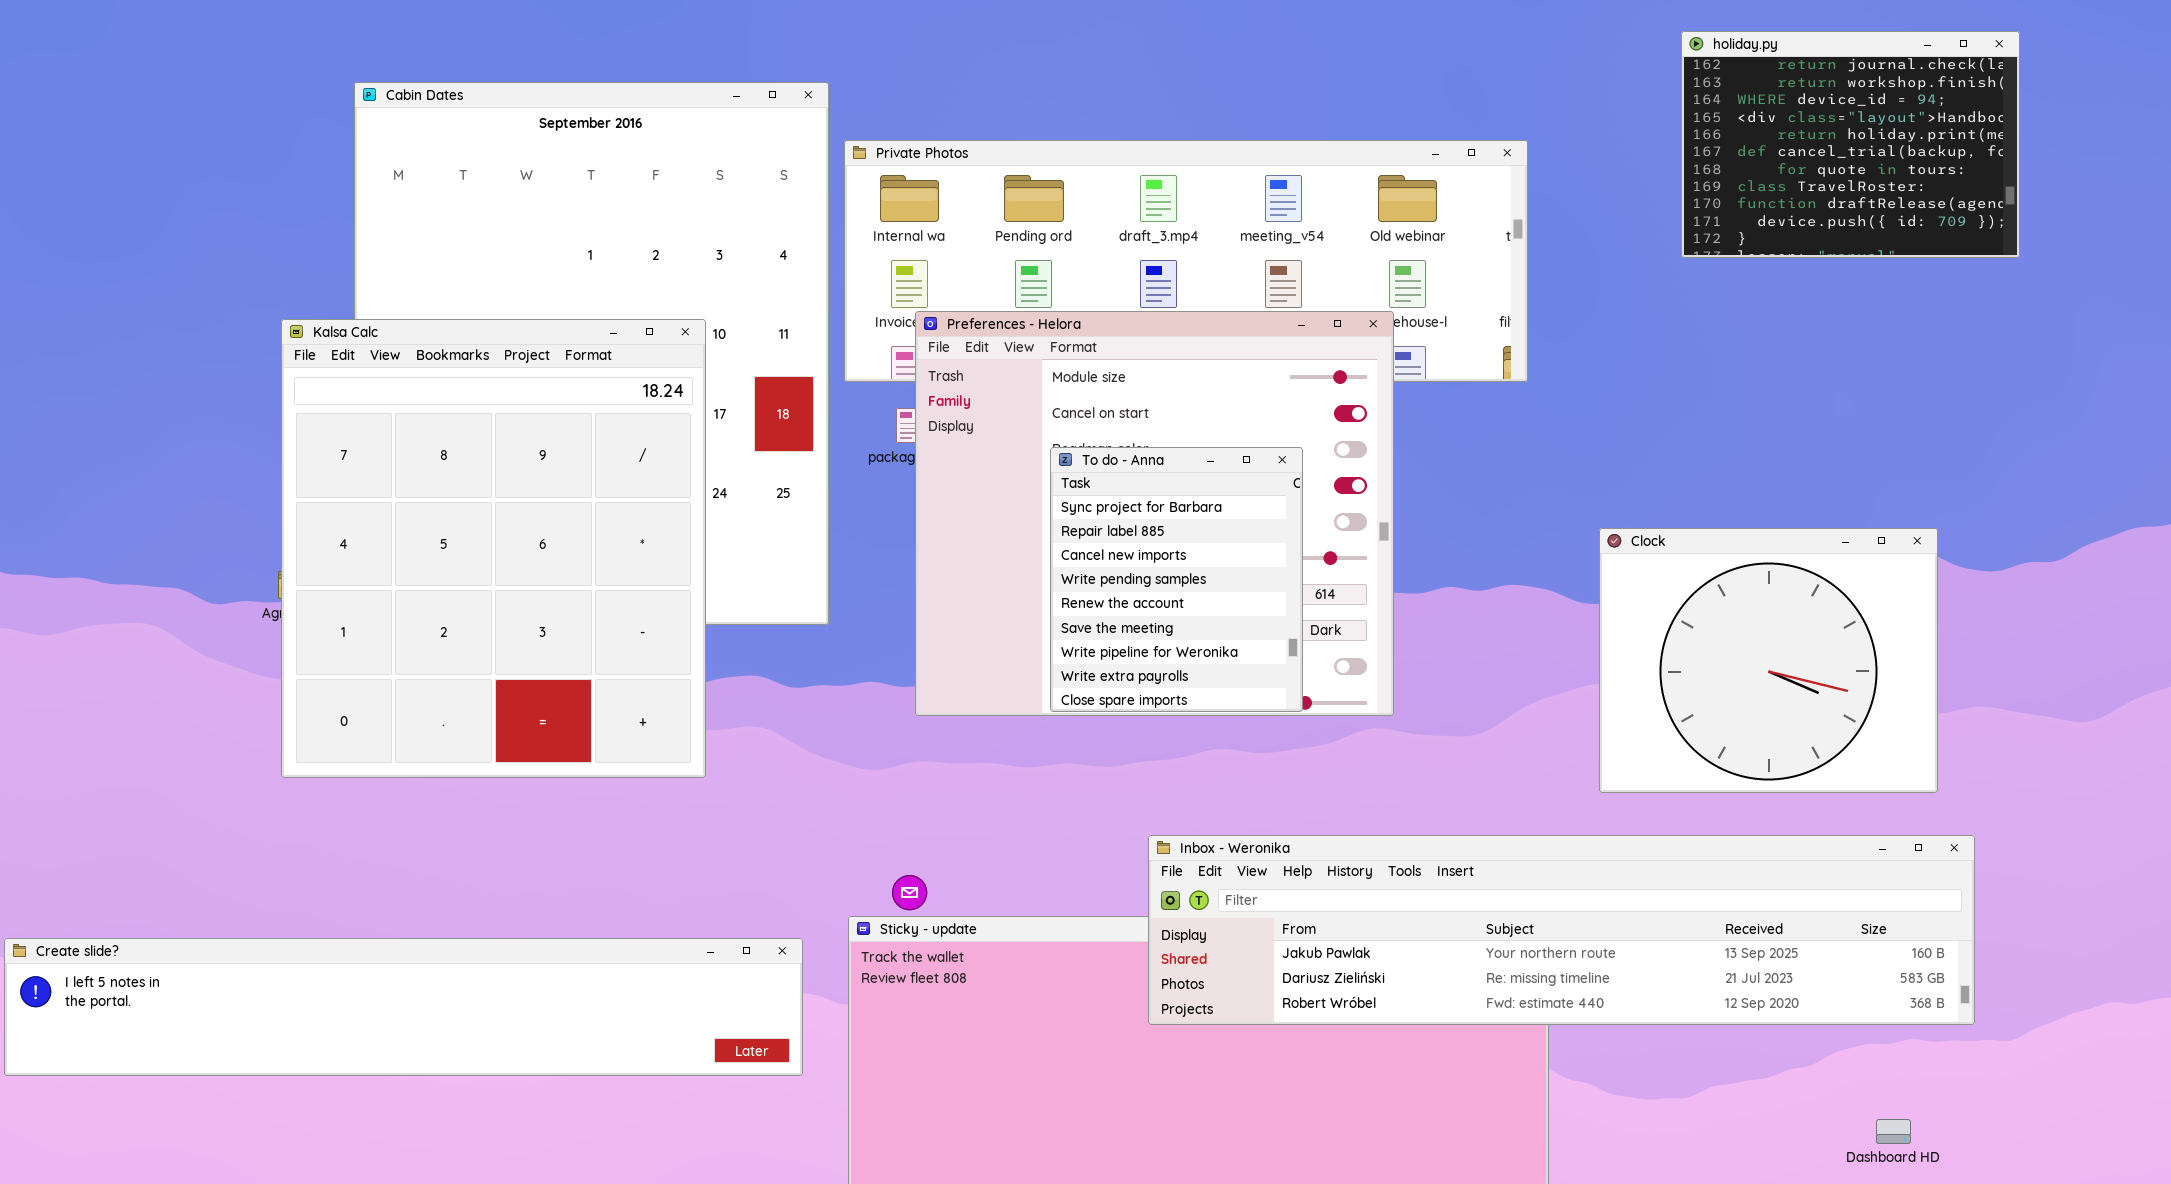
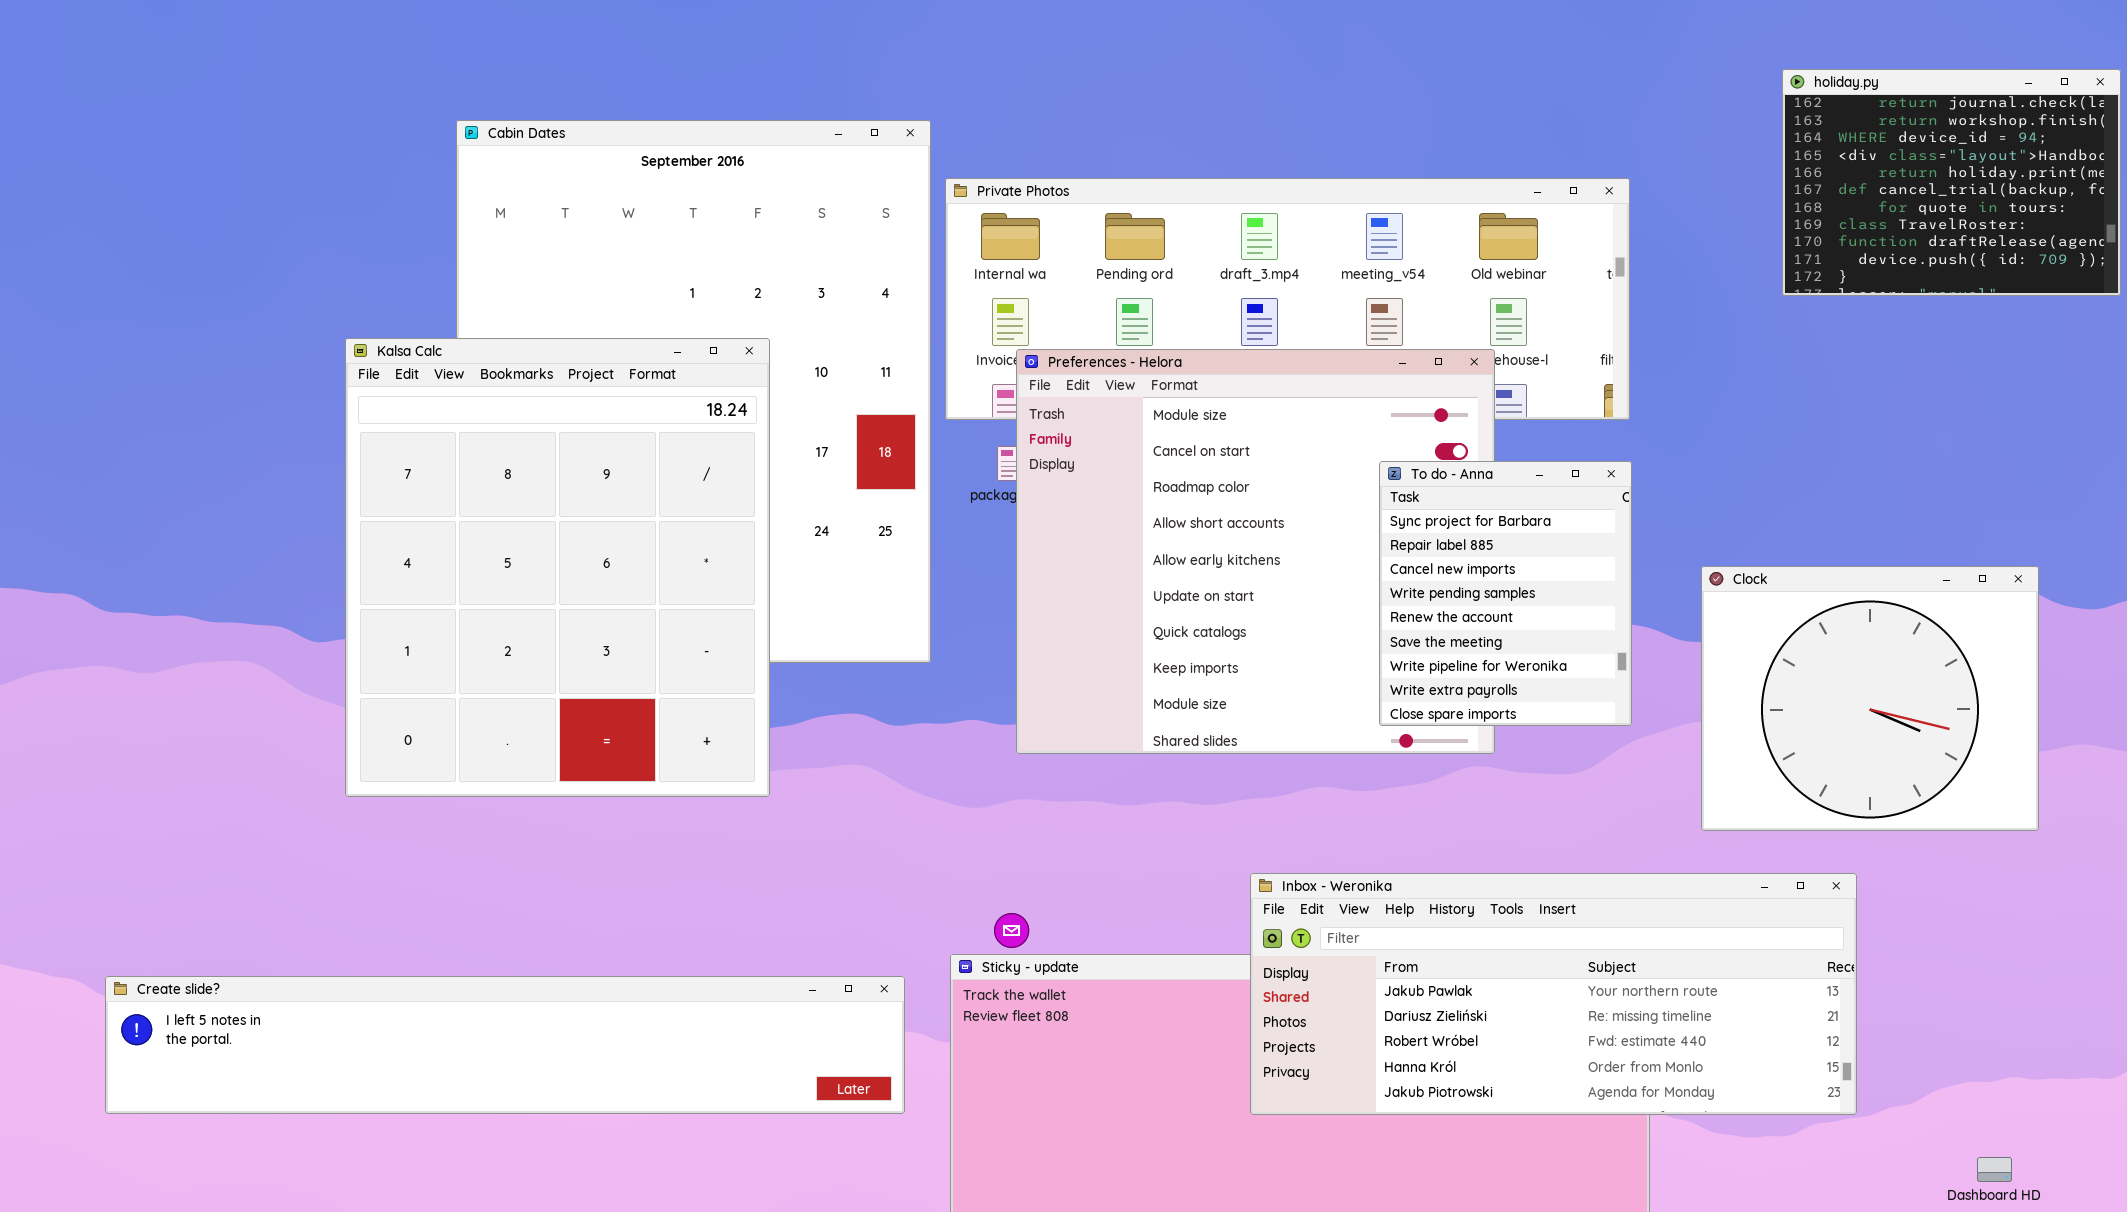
Kalsa Calc: [281,319,706,778] -> [345,338,770,797], moved
To do - Anna: [1050,447,1303,712] -> [1379,461,1632,726], moved
Inbox - Weronika: [1148,835,1975,1025] -> [1250,873,1857,1115], resized

